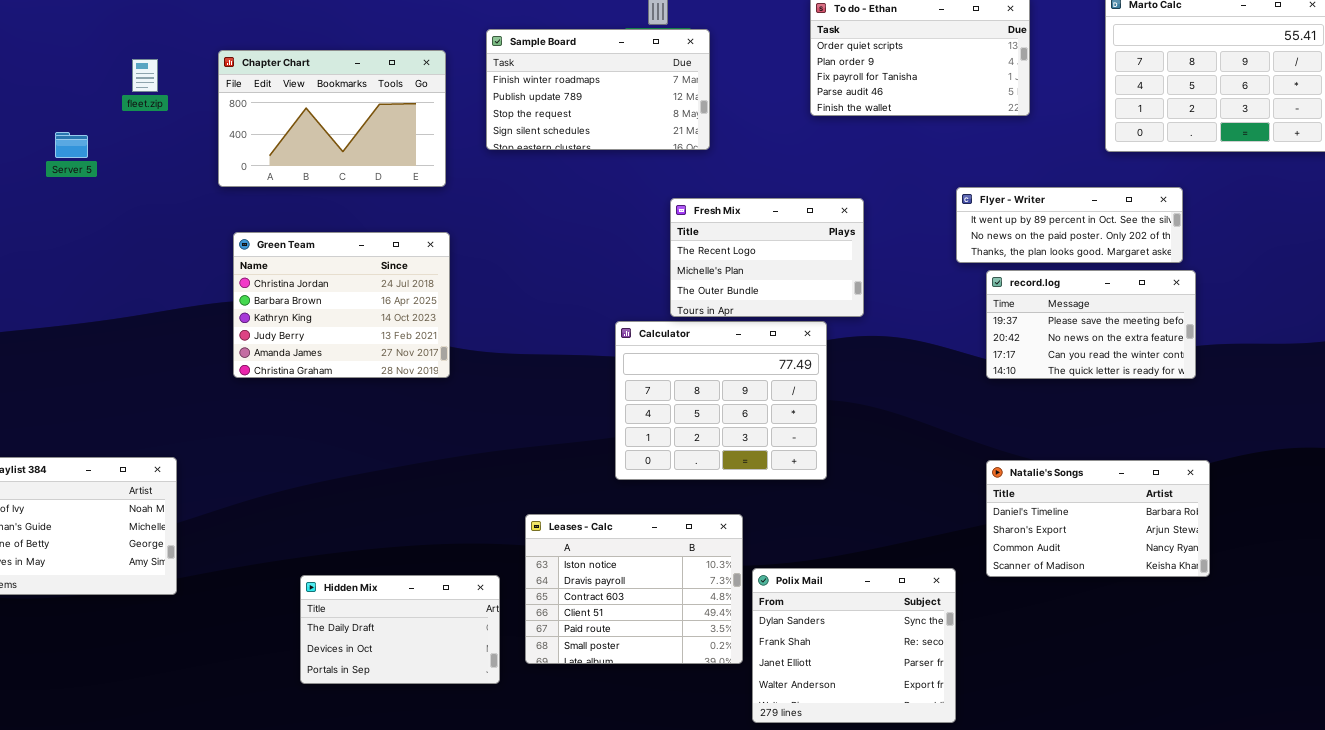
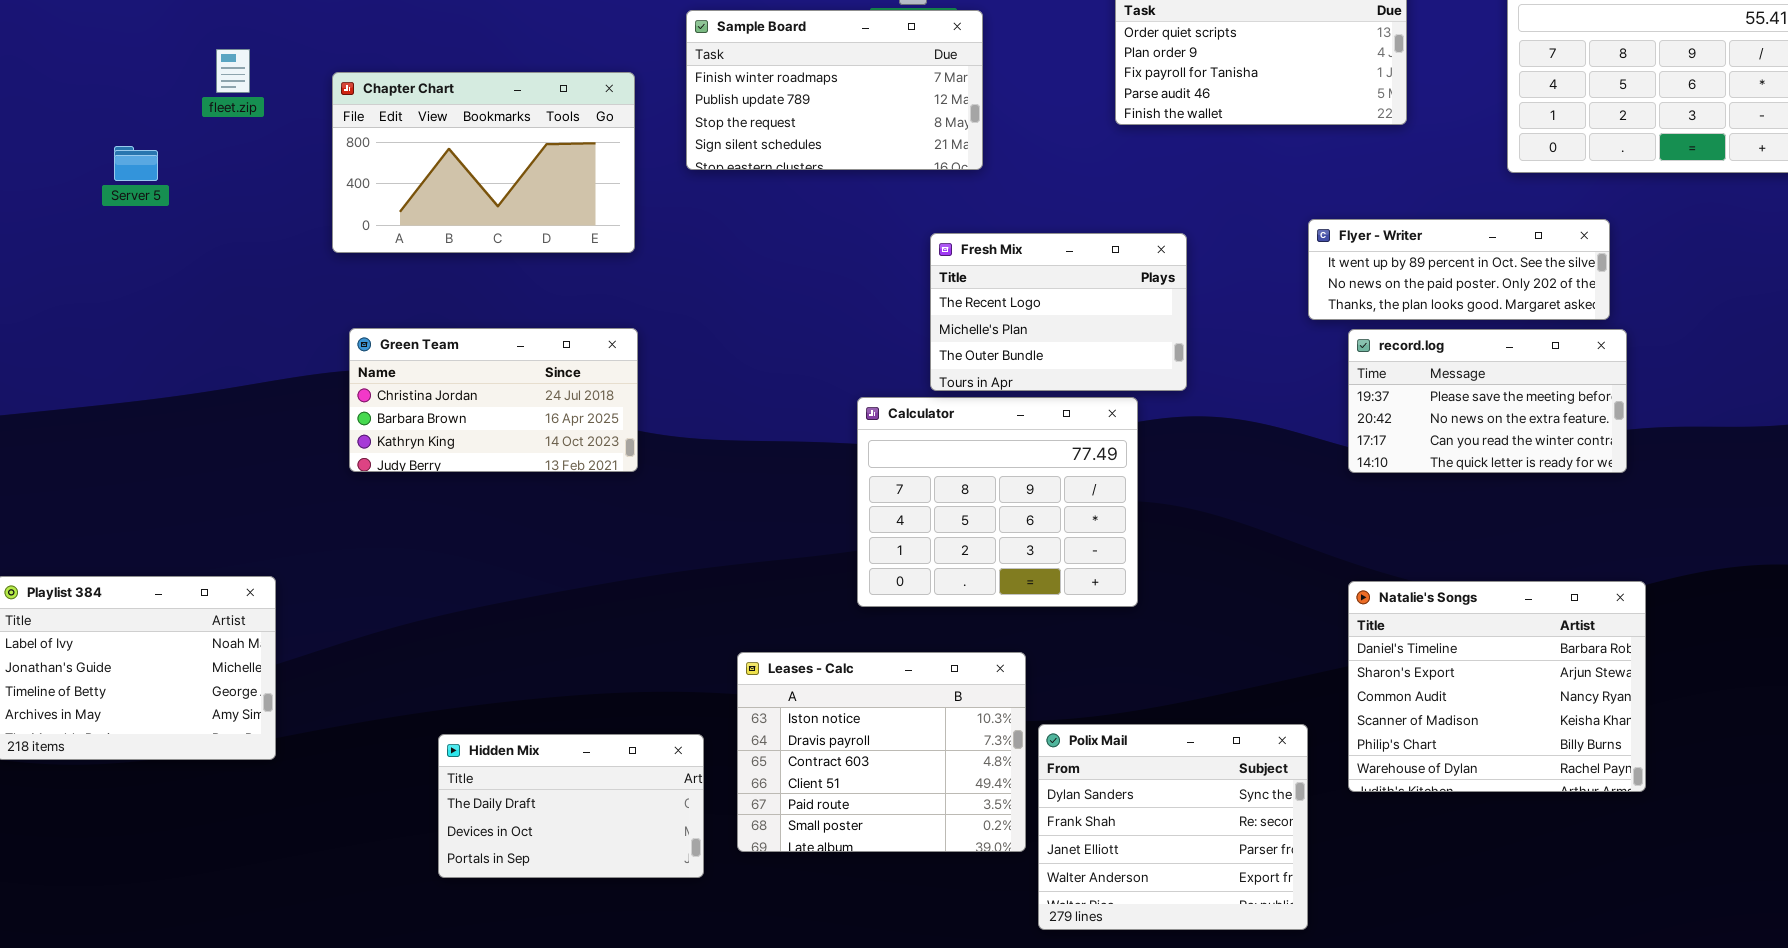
Chapter Chart: [218,50,446,187] -> [332,72,635,253], moved
Green Team: [233,232,450,378] -> [349,328,638,472], resized
Natalie's Songs: [986,460,1210,577] -> [1348,581,1646,792], resized

